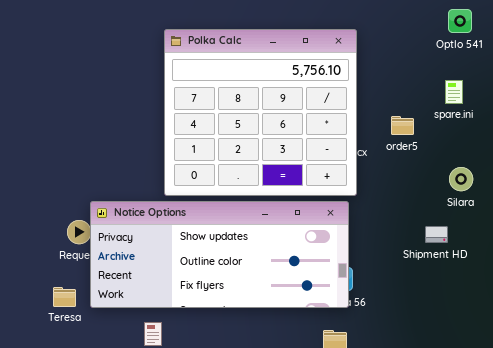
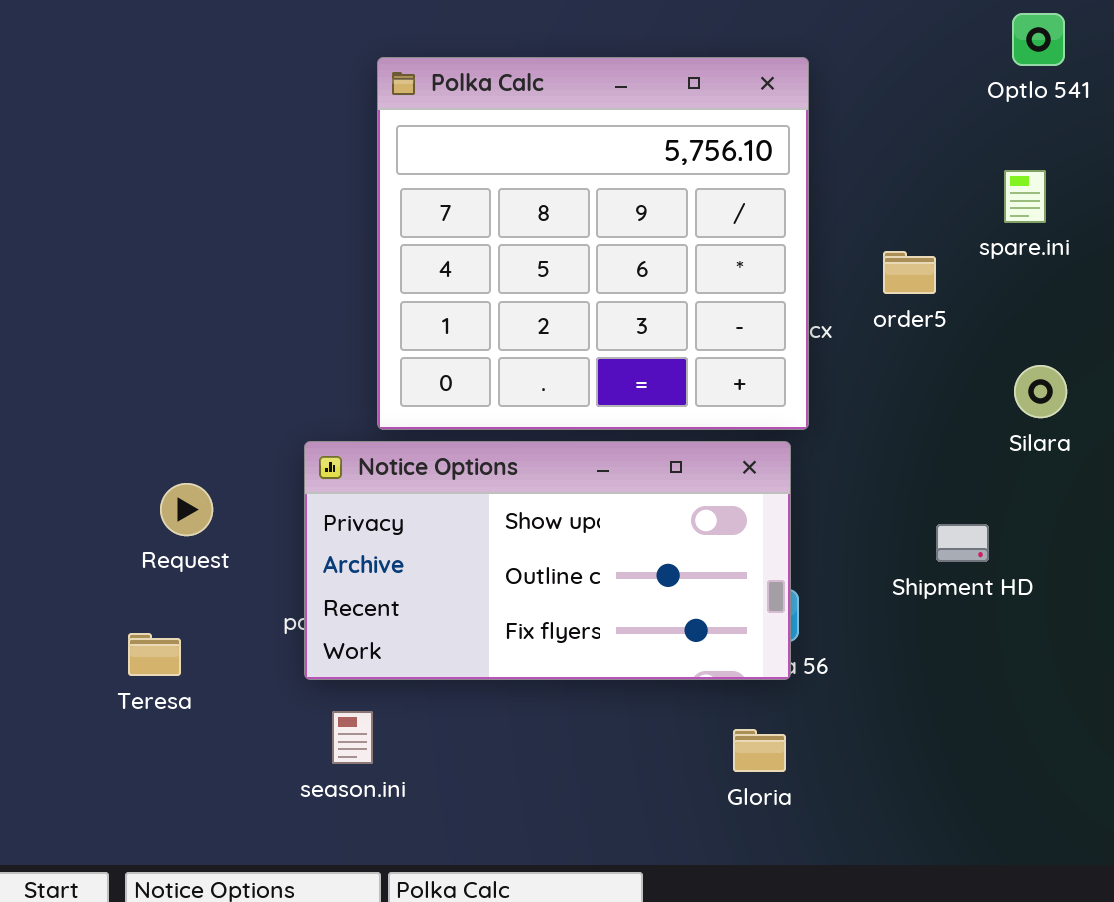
Notice Options: [90,201,349,308] -> [304,441,791,680], resized
Shipment HD: [425,226,448,243] -> [936,524,989,562], moved

